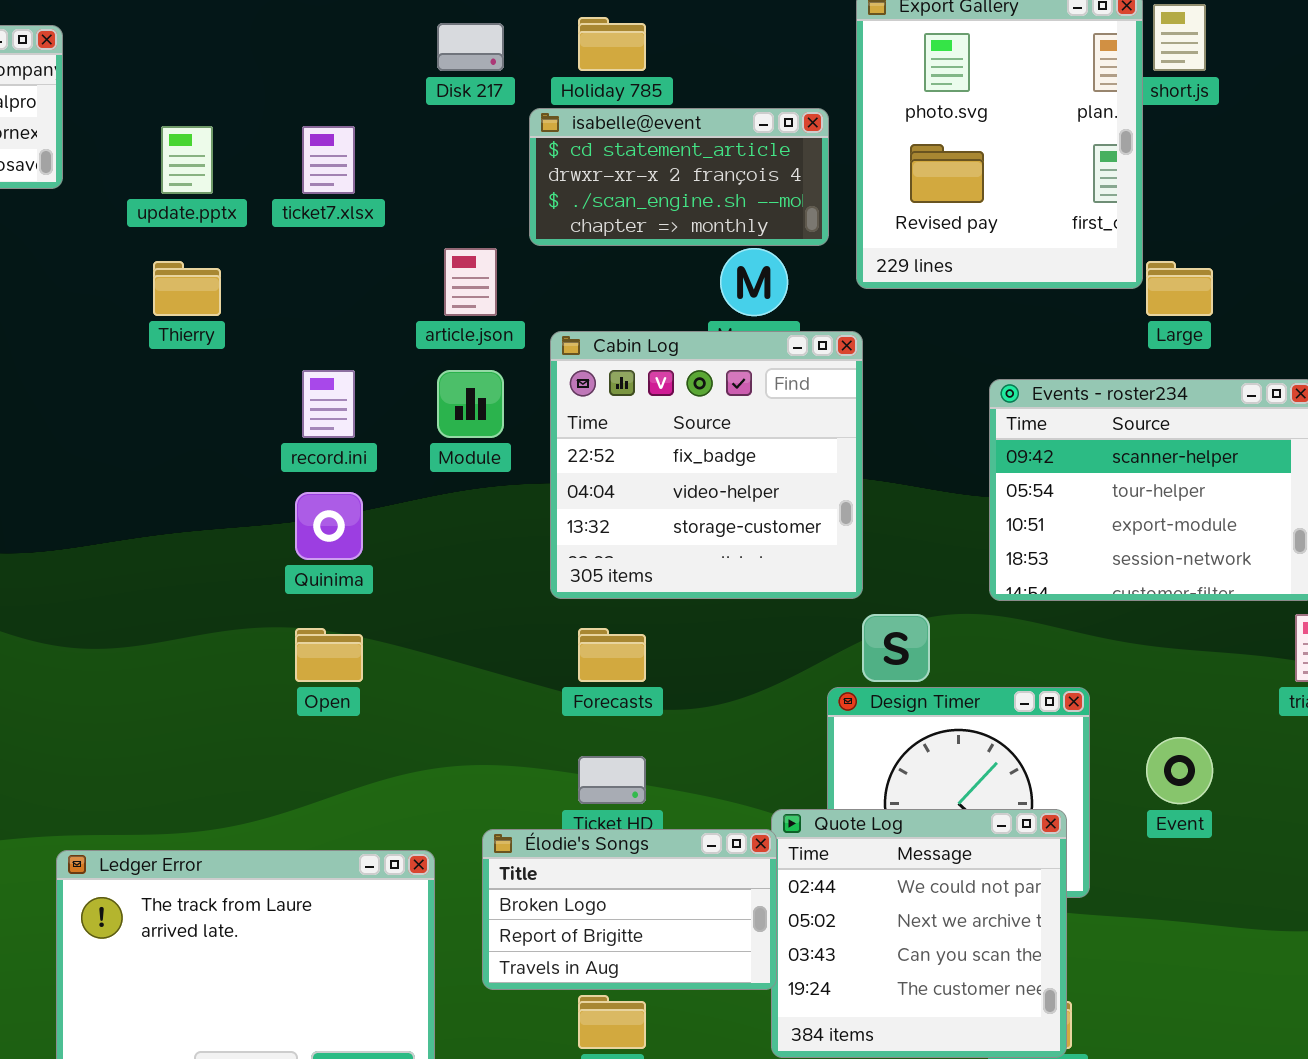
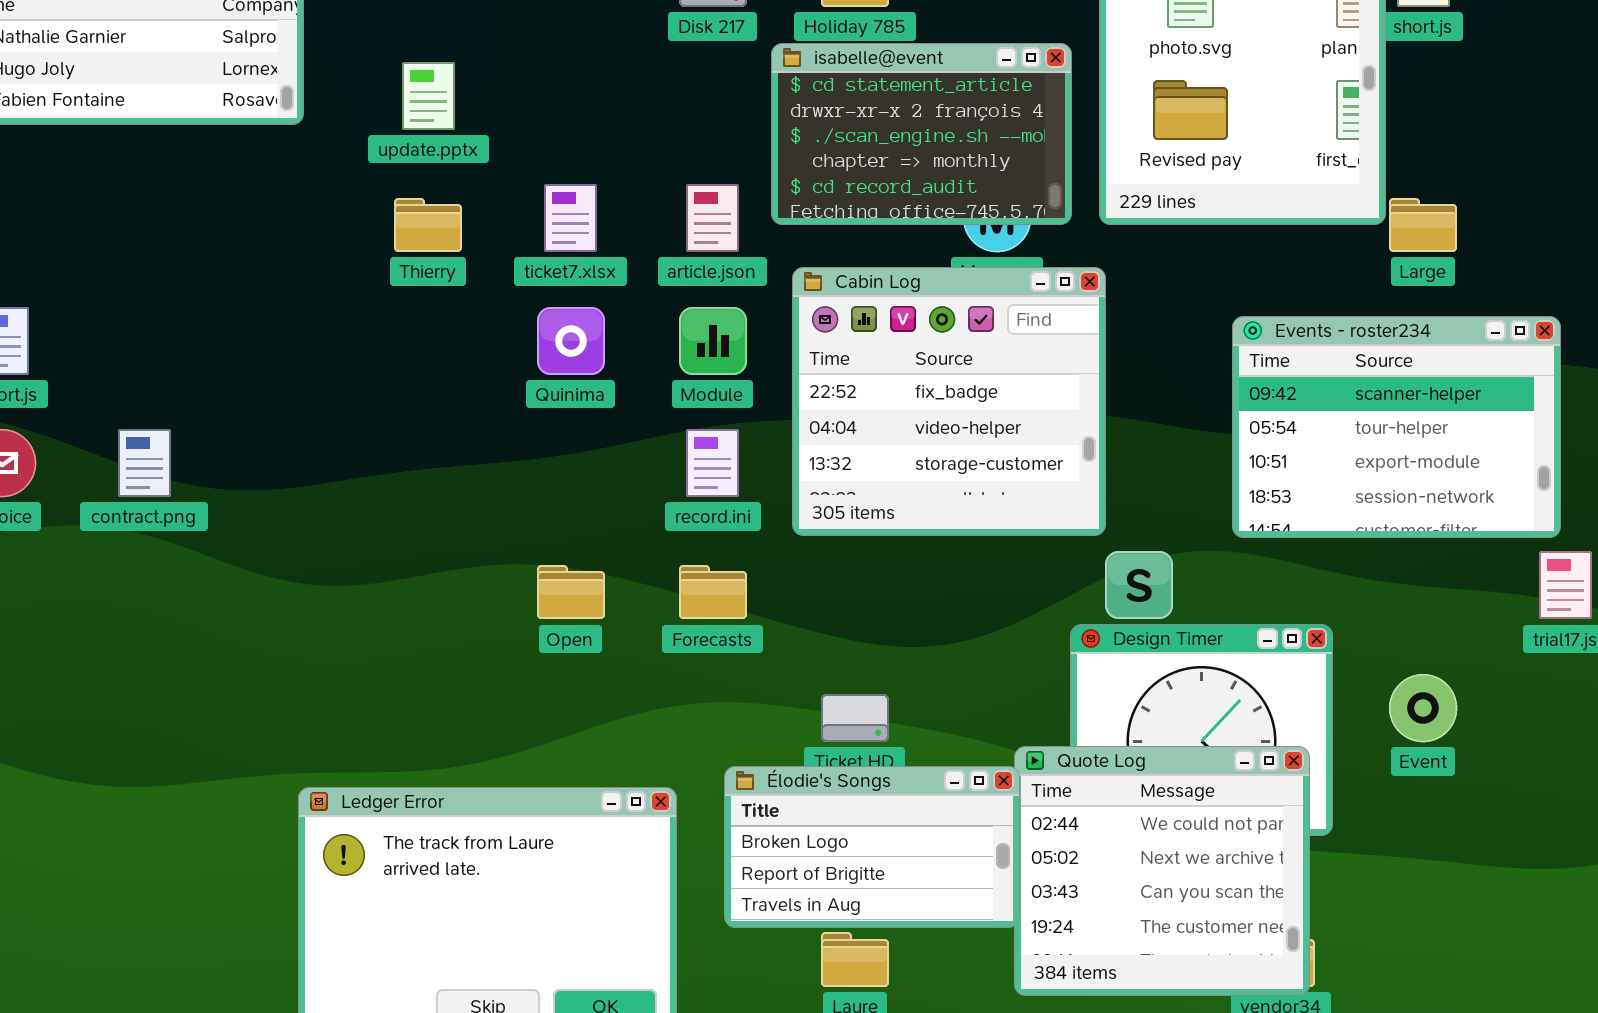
isabelle@event: [529,108,829,246] -> [771,43,1072,225], resized
ticket7.xlsx: [302,126,355,194] -> [544,184,597,252], moved
record.ini: [302,370,355,438] -> [686,429,739,497], moved
Quinima: [295,492,363,560] -> [537,307,605,375], moved
Forecasts: [578,628,646,682] -> [679,565,747,619], moved

